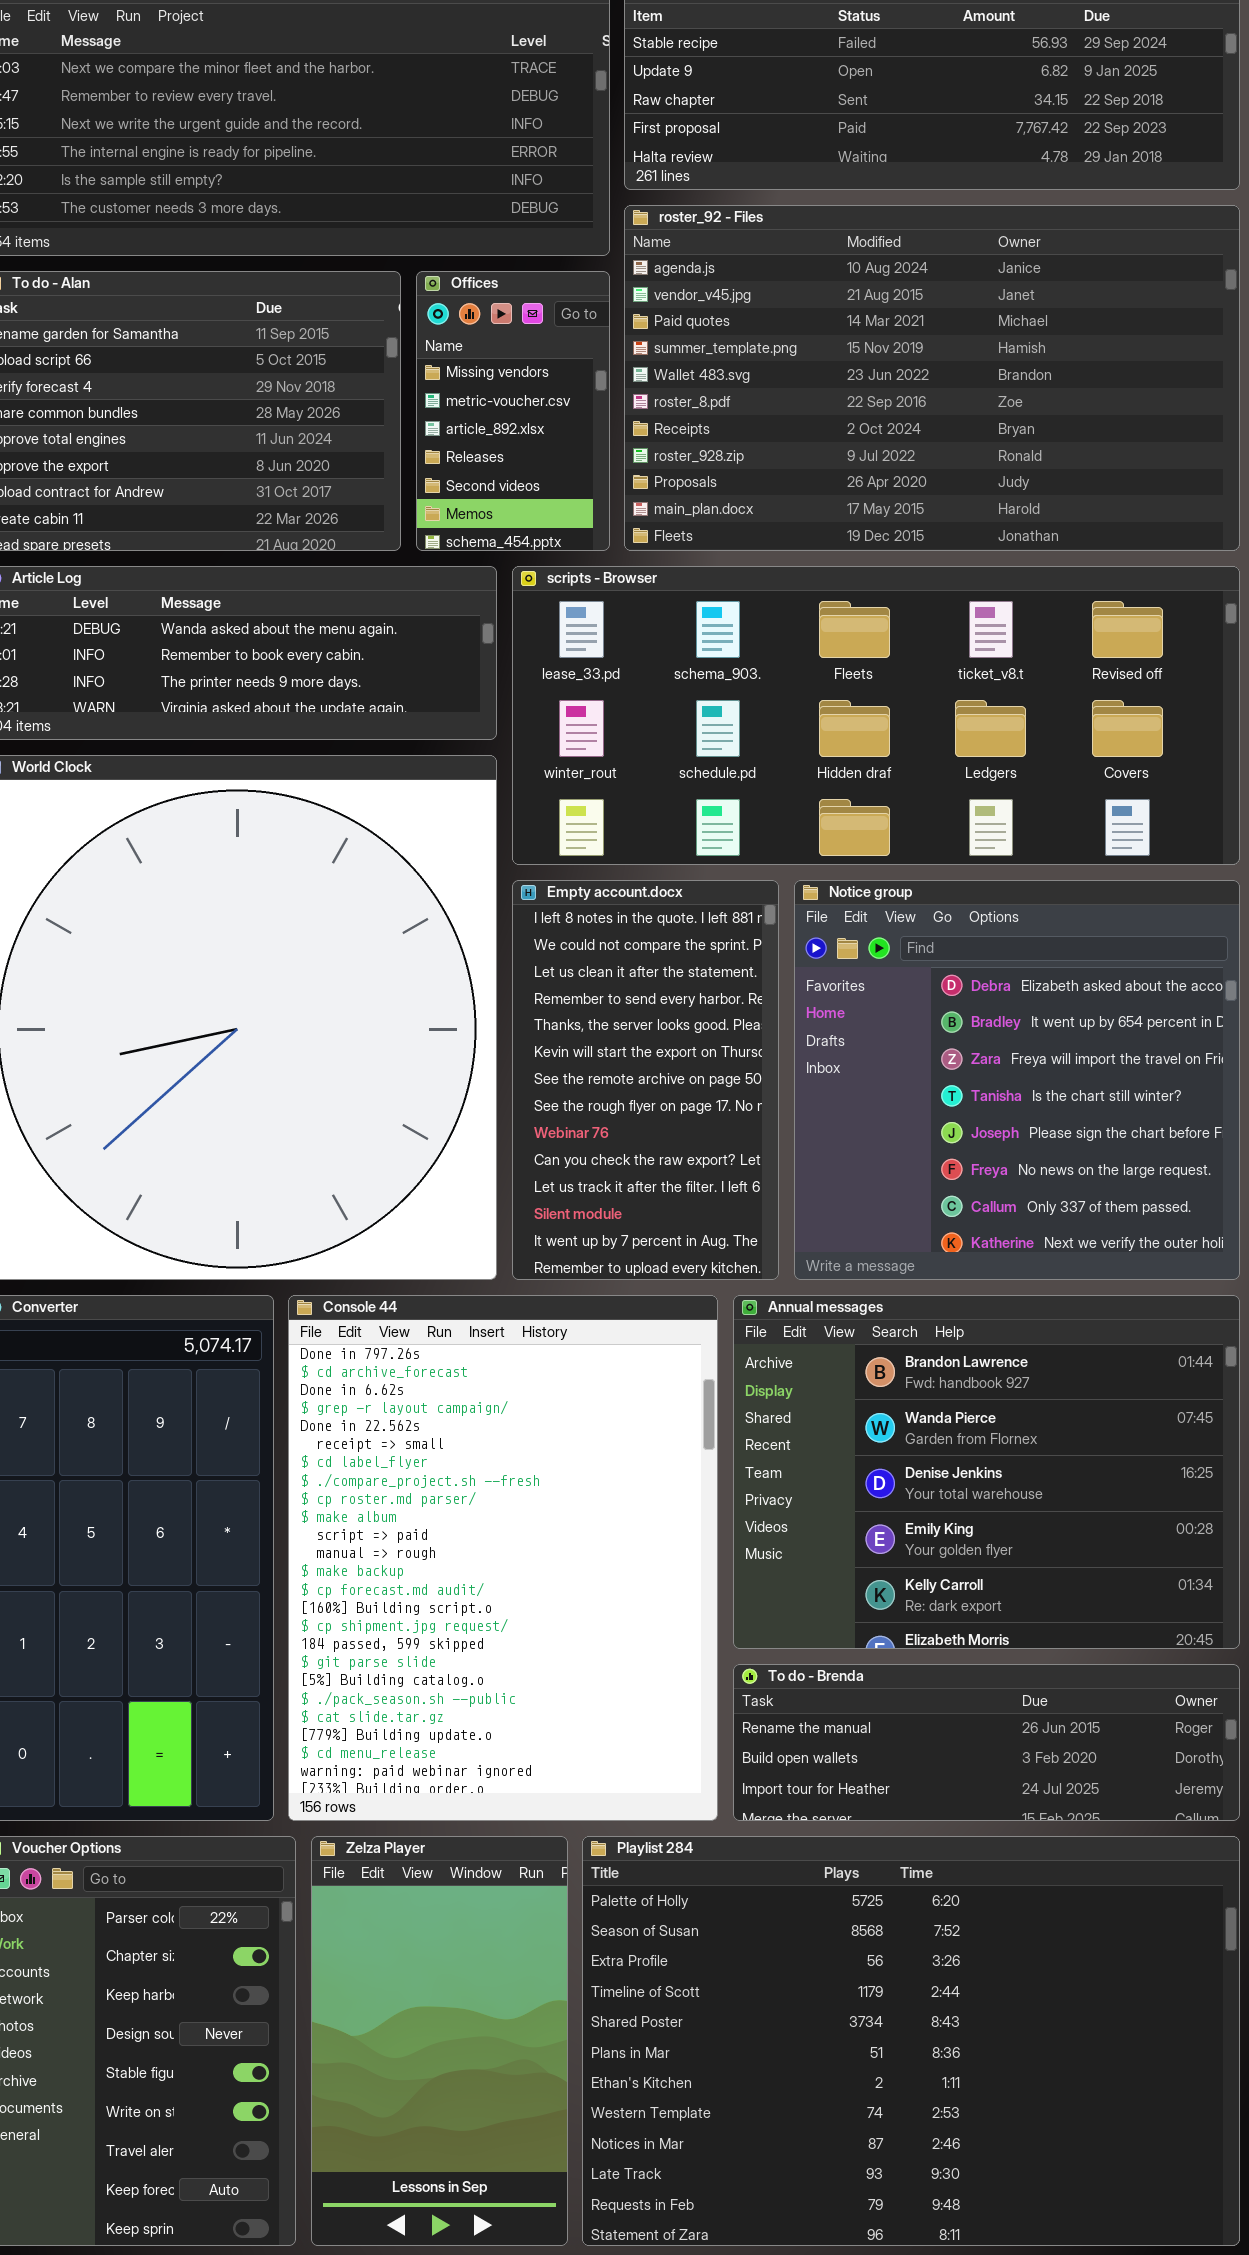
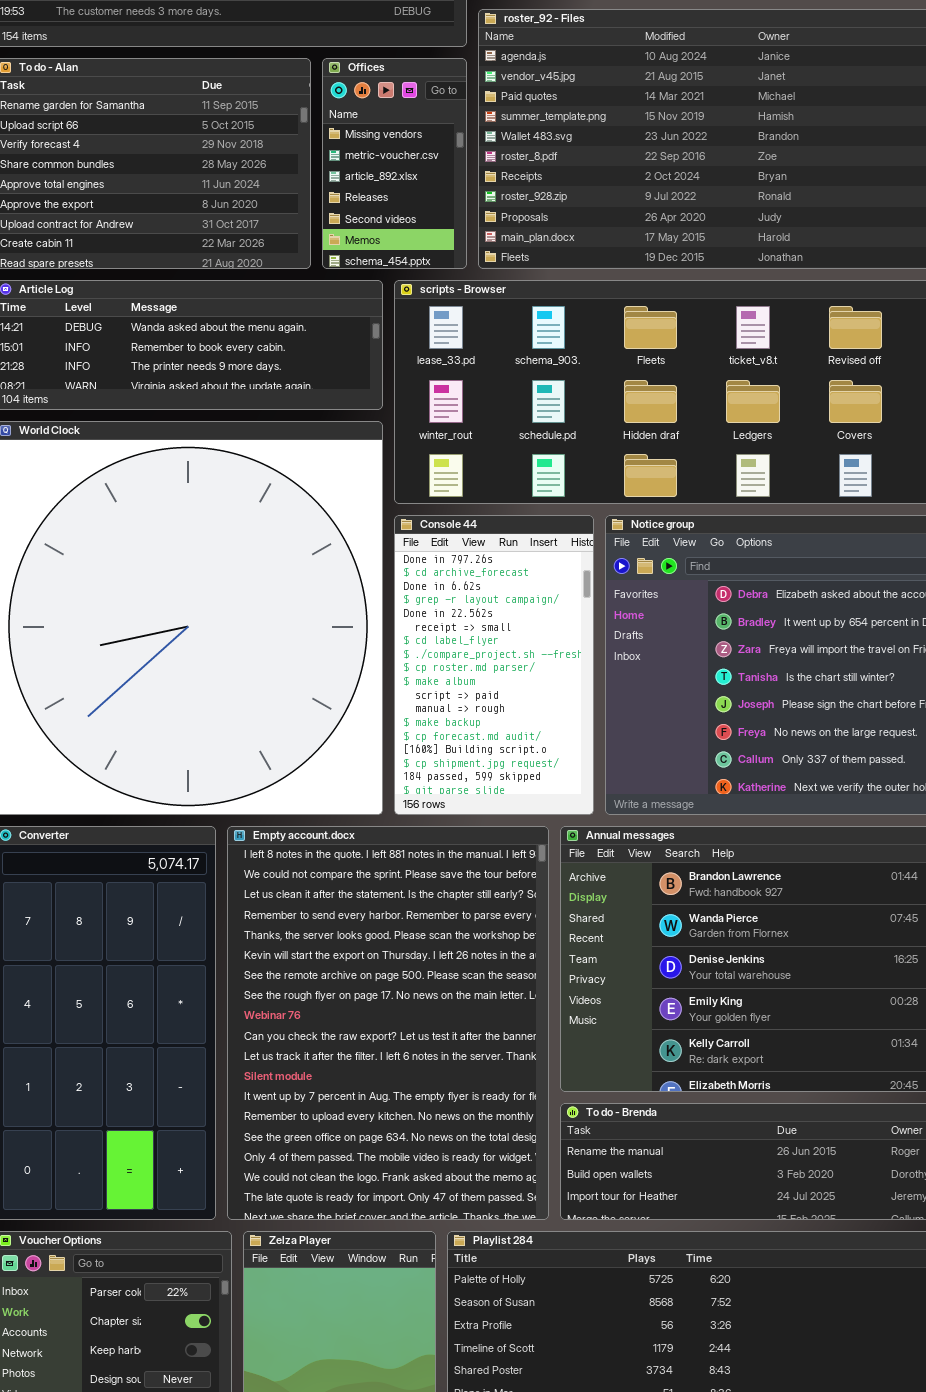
Empty account.docx: [512,880,779,1280] -> [227,826,549,1220], moved, resized
Console 44: [288,1295,718,1821] -> [394,515,594,815], moved, resized

